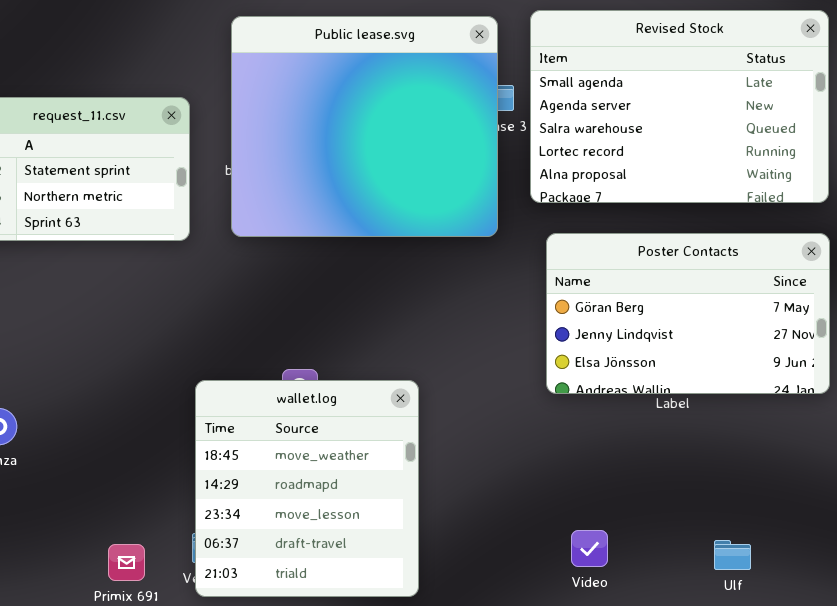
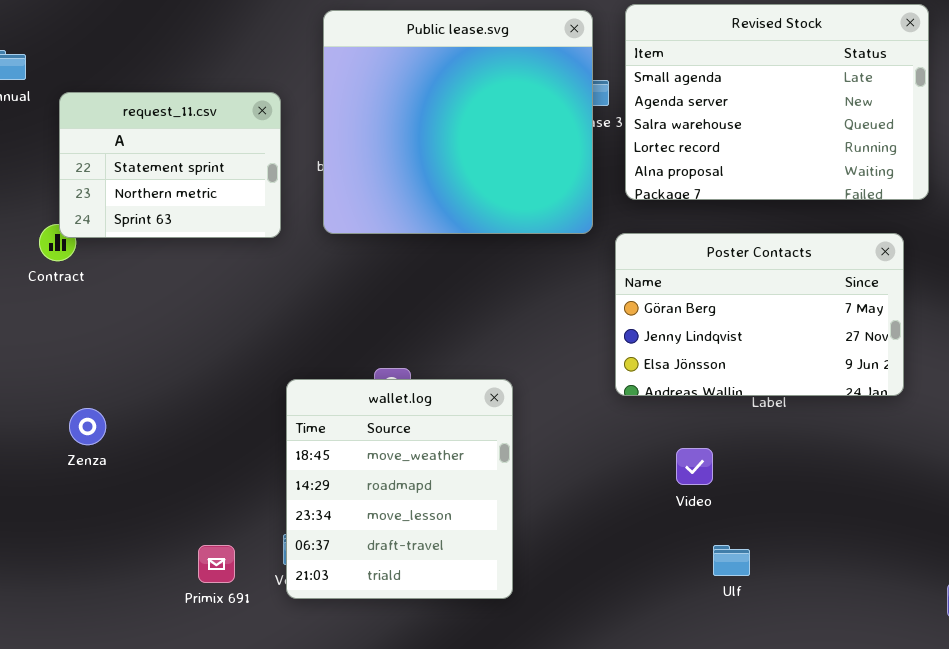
Poster Contacts: [546,233,830,394] -> [615,233,904,396], moved
Video: [571,530,608,567] -> [676,448,713,485], moved
Ulf: [714,540,751,570] -> [713,545,750,576], moved

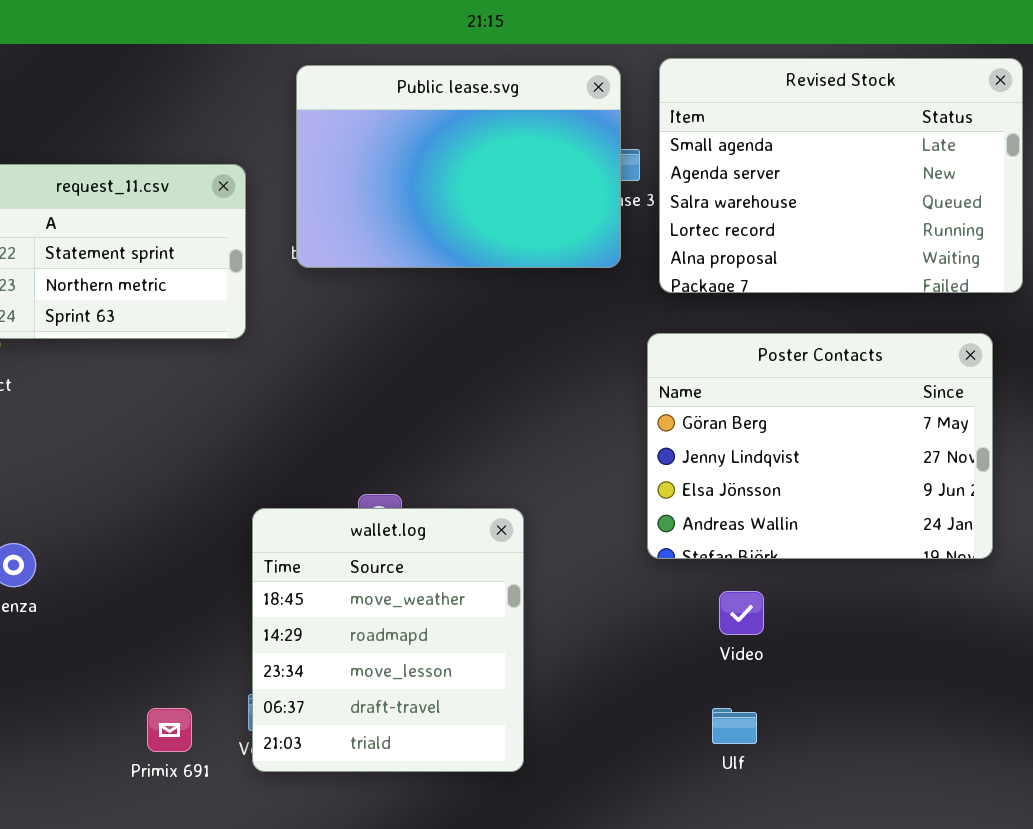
Public lease.svg: [323,10,593,234] -> [296,65,621,268], resized
Poster Contacts: [615,233,904,396] -> [647,333,993,559], resized
Ulf: [713,545,750,576] -> [712,708,757,744], moved

